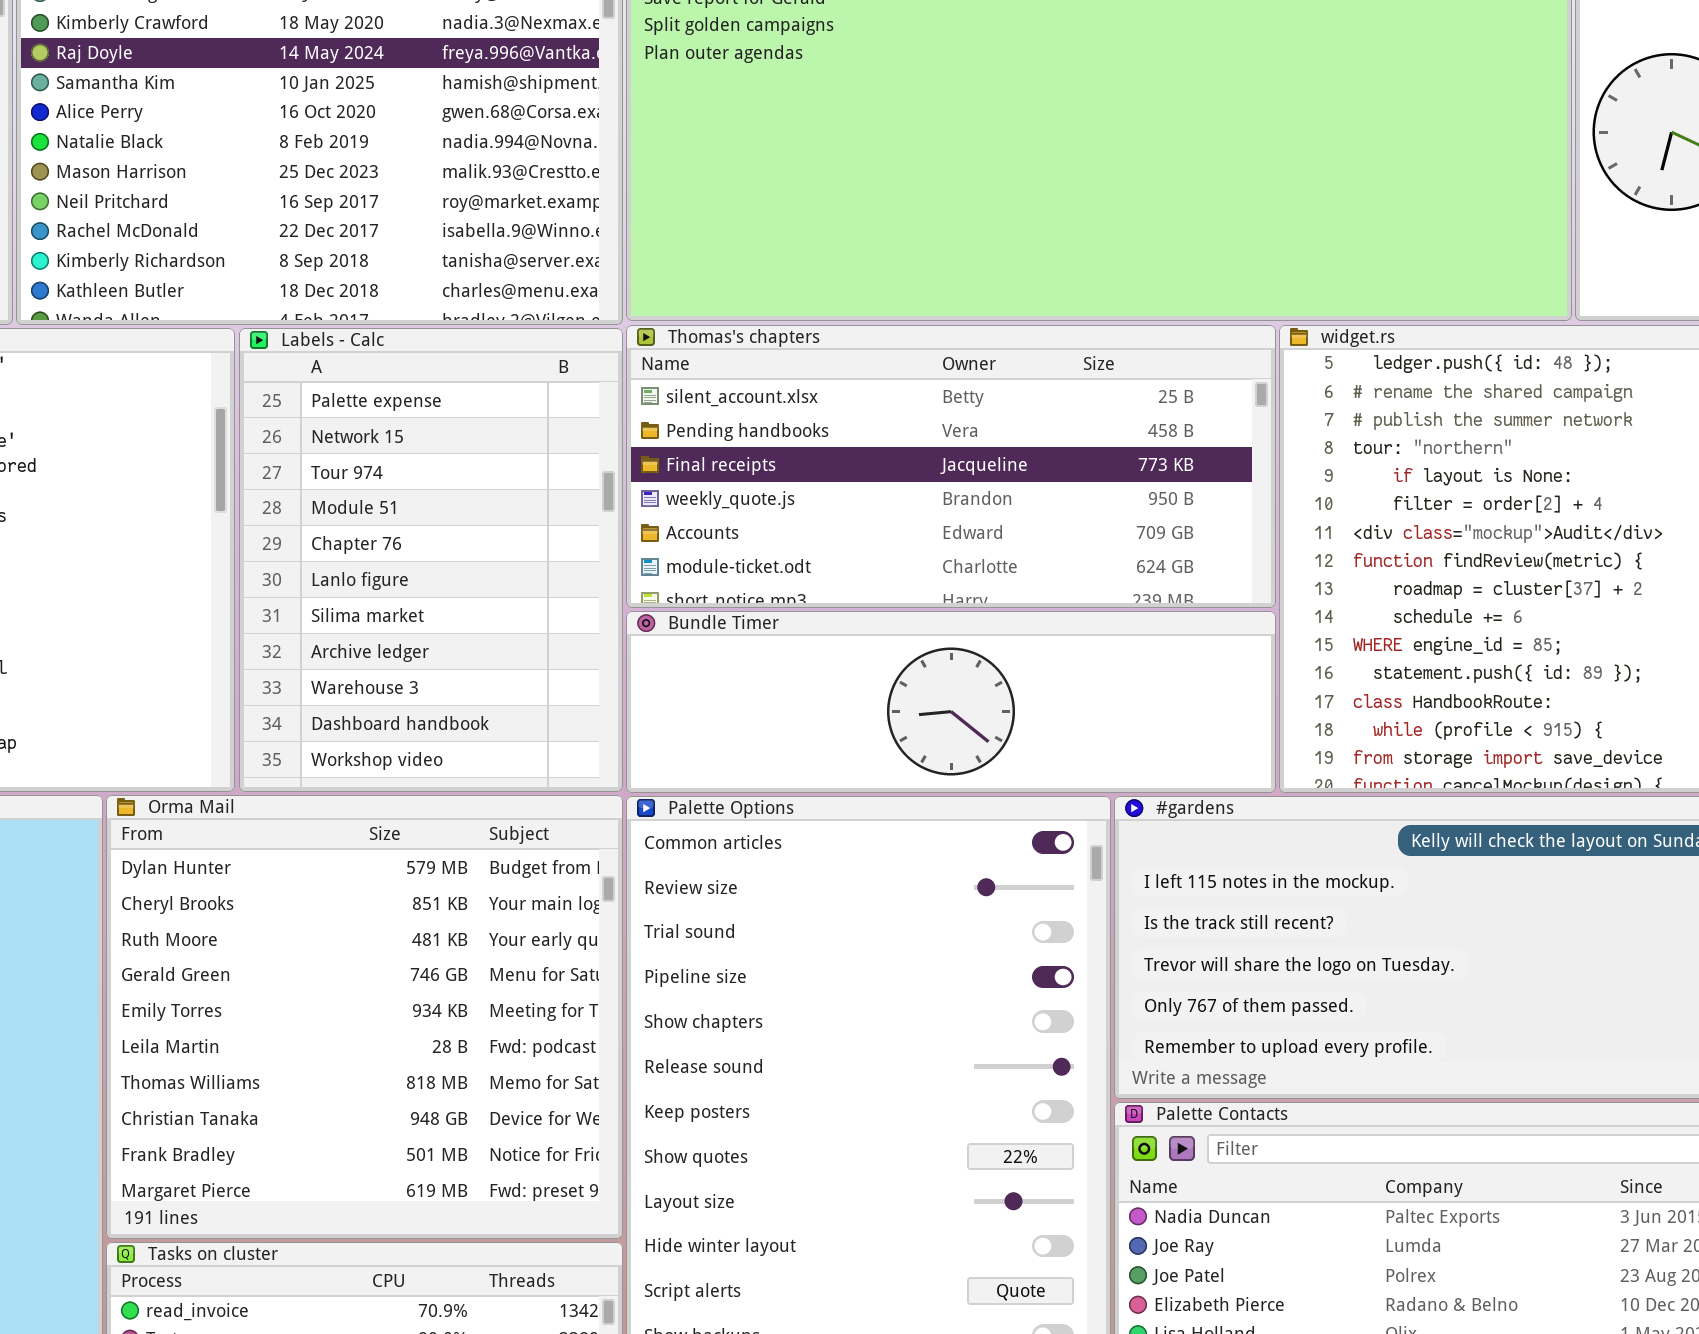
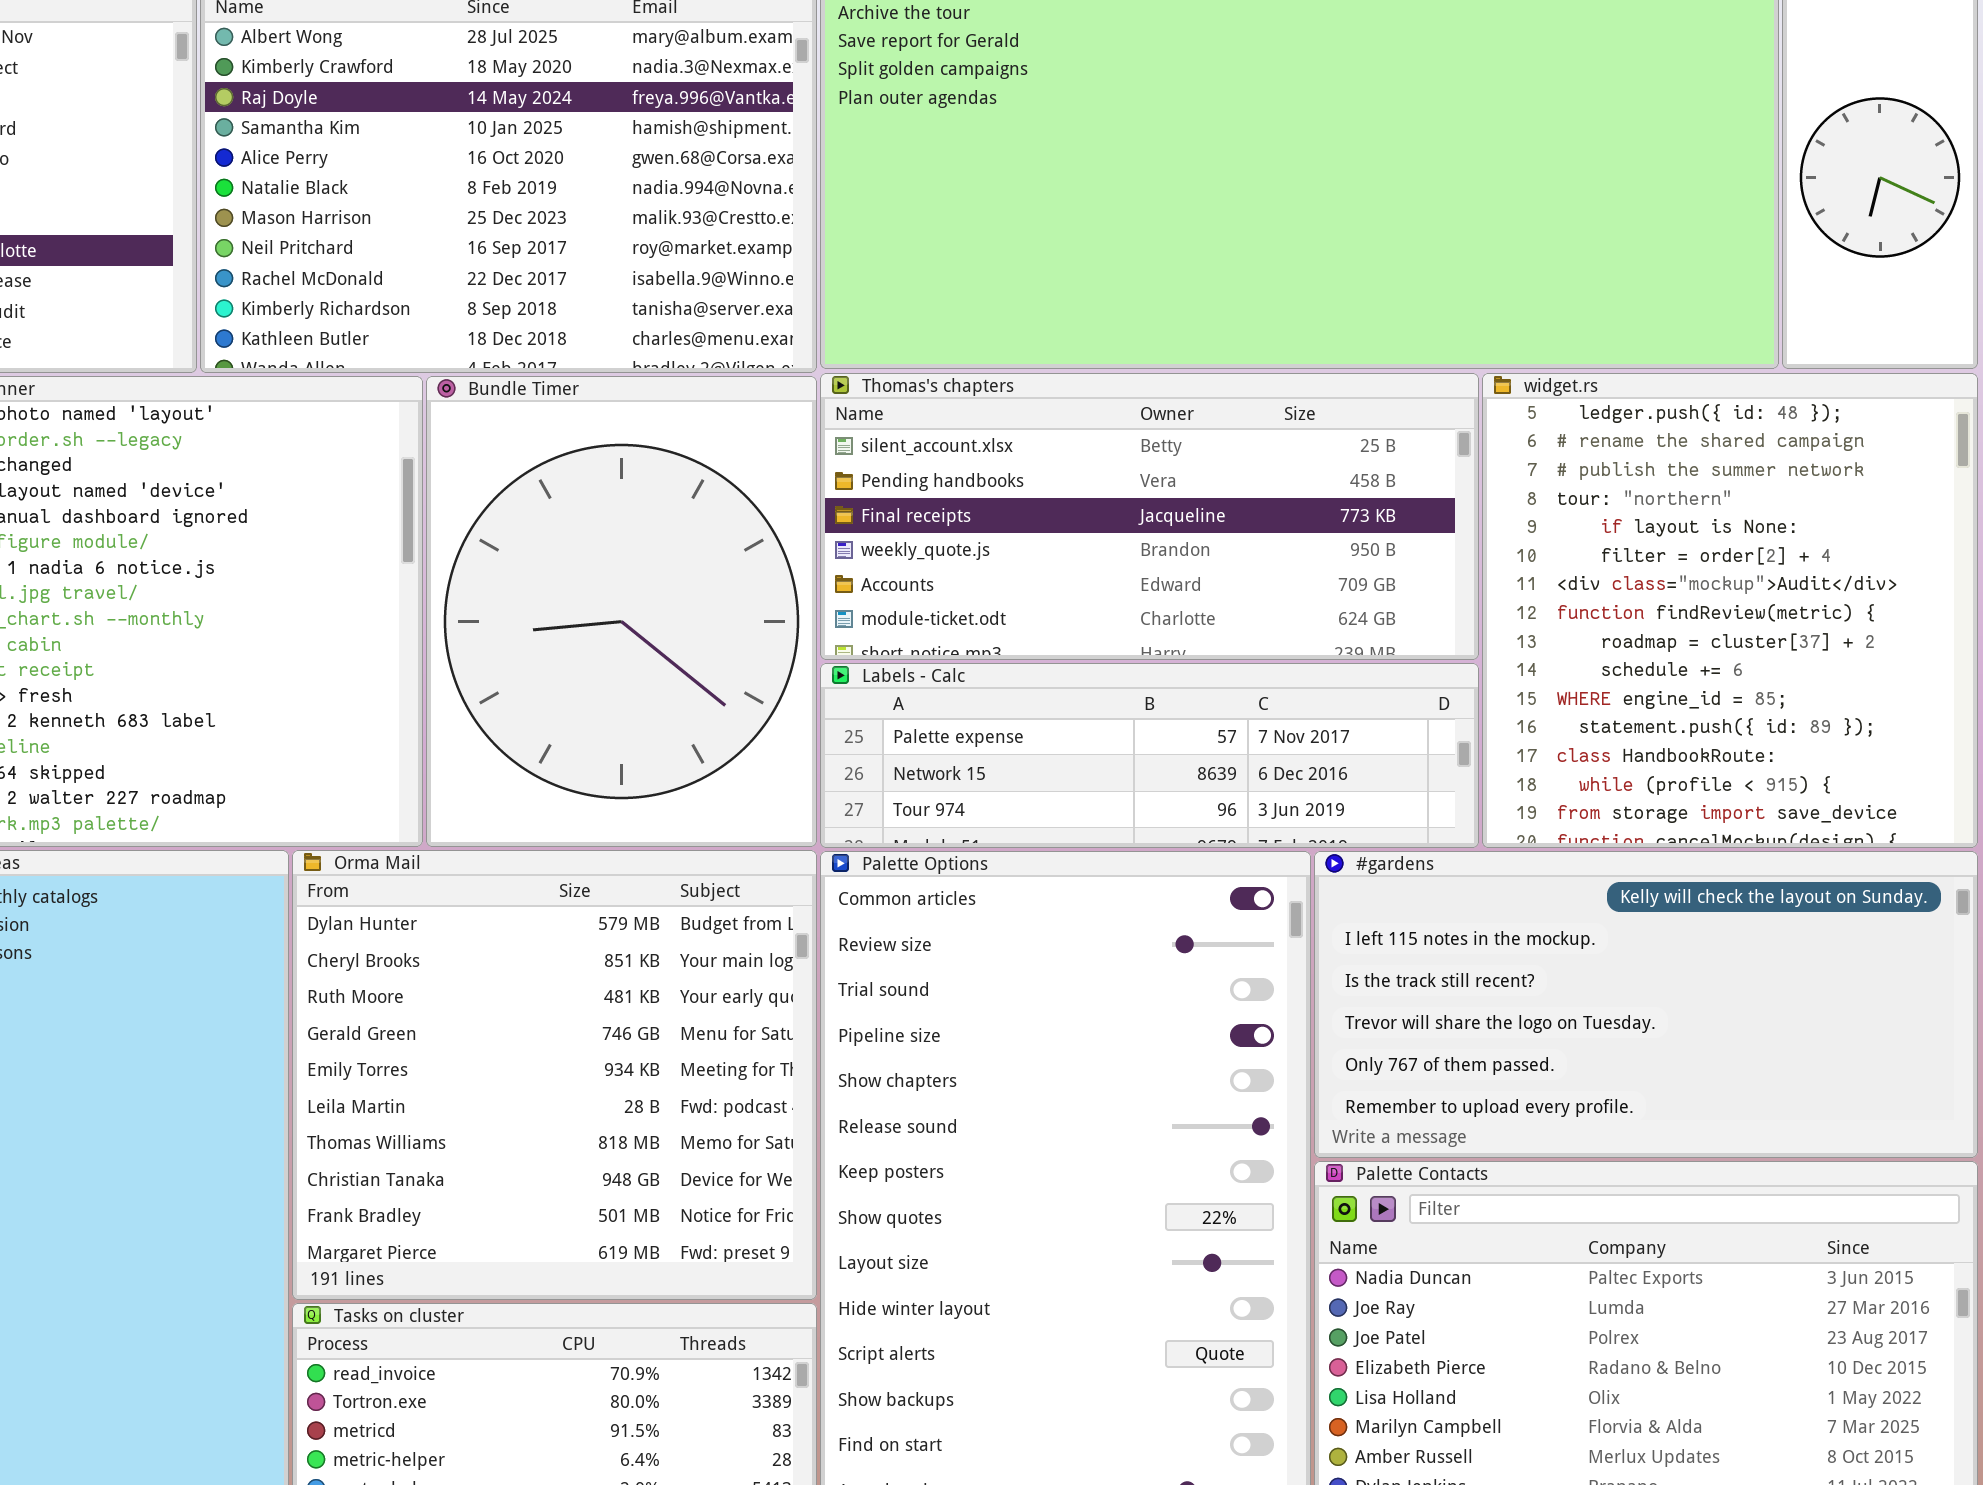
Labels - Calc: [239,328,623,792] -> [820,663,1479,848], moved, resized
Bundle Timer: [626,611,1276,793] -> [426,376,817,847], moved, resized

